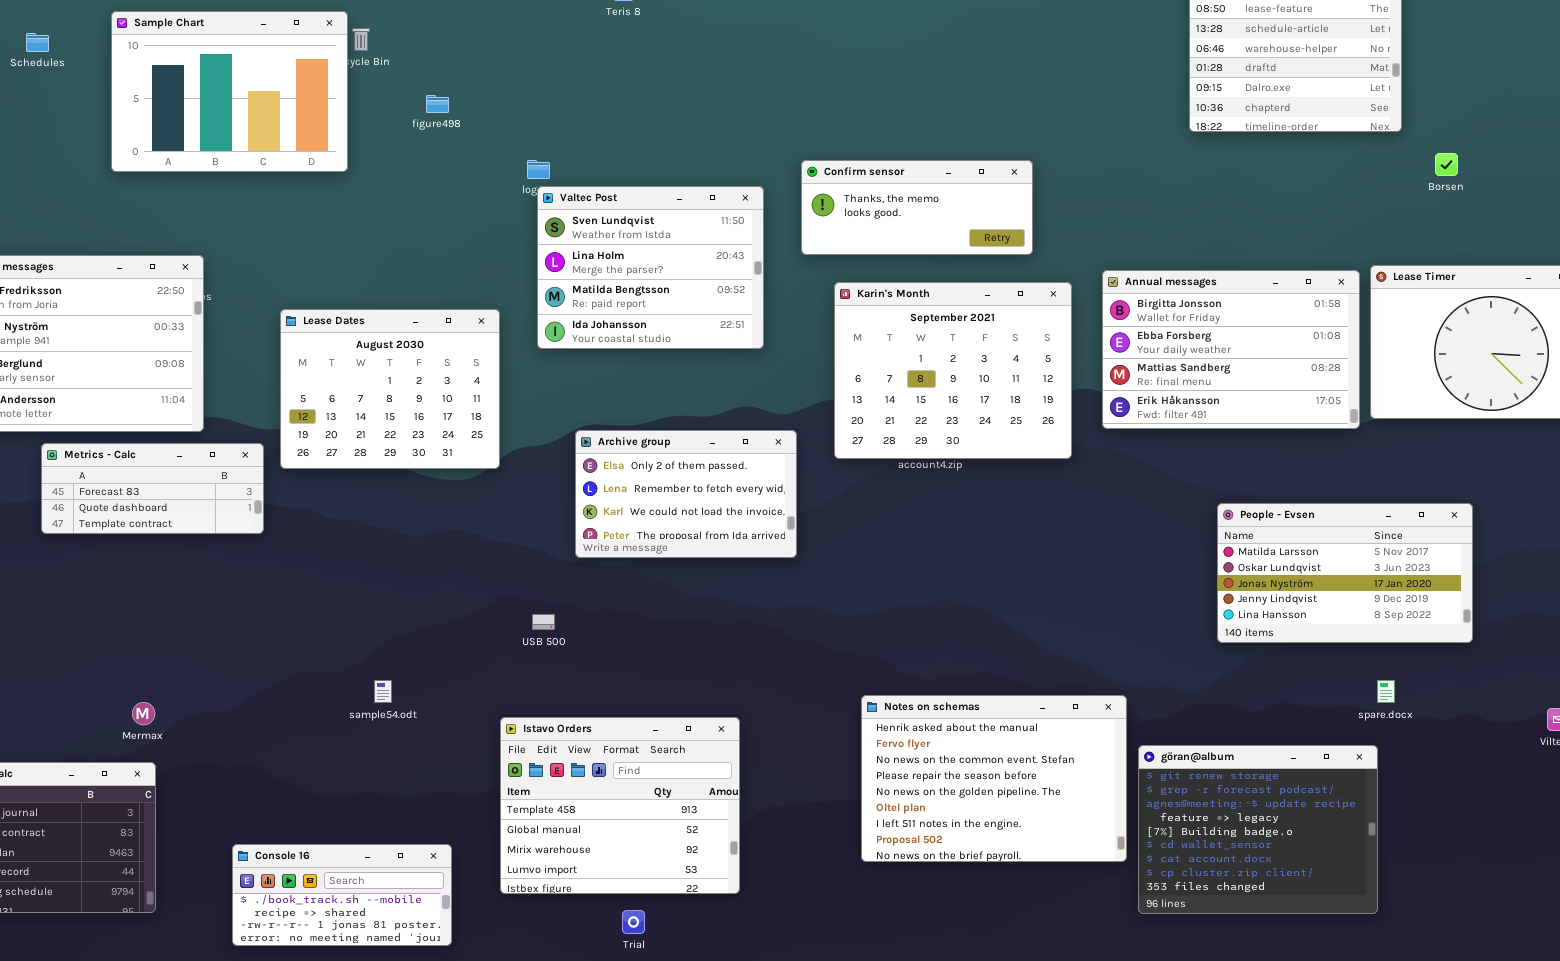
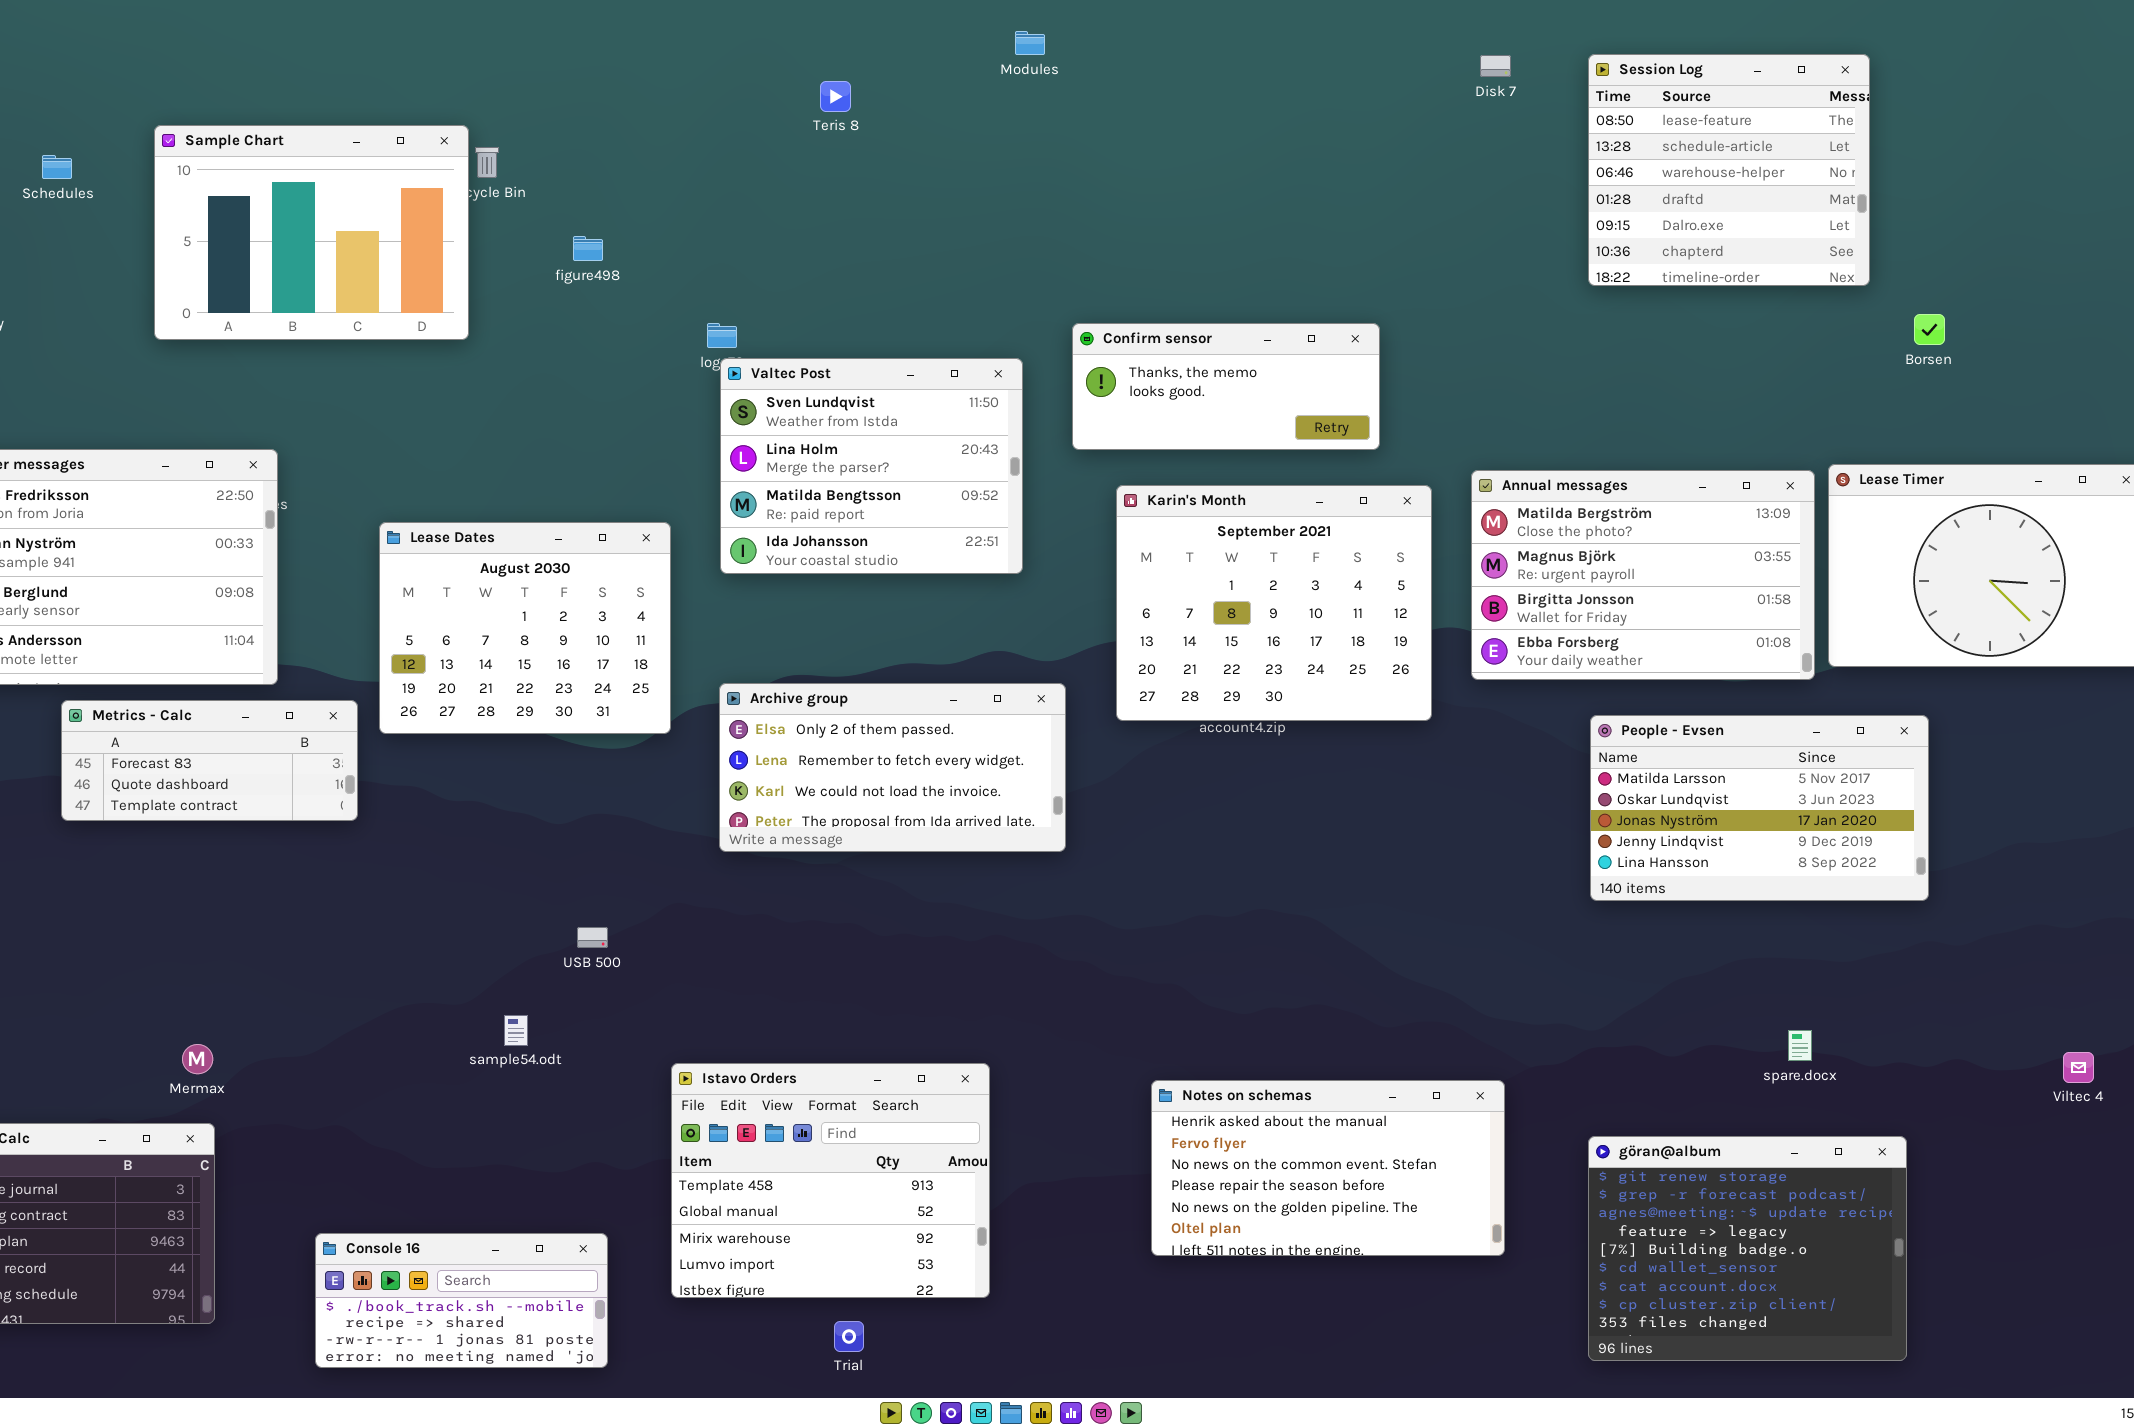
Annual messages: [1102,270,1360,429] -> [1471,470,1815,680], scrolled up 2 rows
Archive group: [575,430,797,558] -> [719,683,1066,852], resized
People - Evsen: [1217,503,1473,643] -> [1590,715,1929,901], moved
USB 500: [532,614,555,630] -> [577,927,608,948], moved
spare.docx: [1377,680,1395,703] -> [1788,1030,1812,1061], moved
Notes on schemas: [861,695,1127,862] -> [1151,1080,1505,1256], resized
göran@album: [1138,745,1378,914] -> [1588,1136,1907,1361], moved

